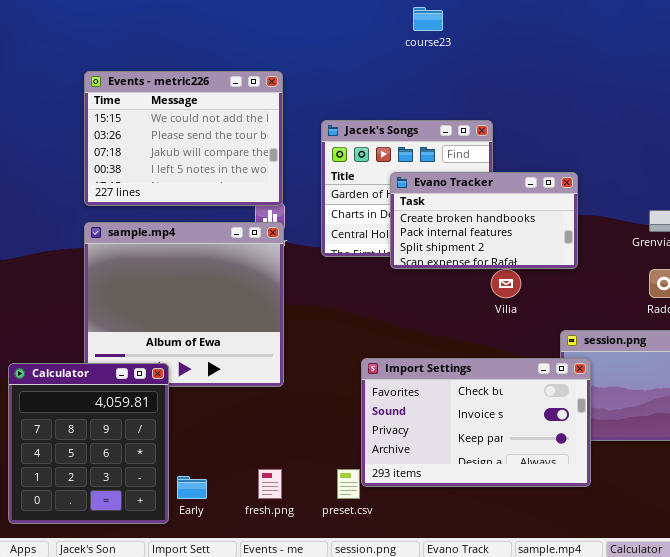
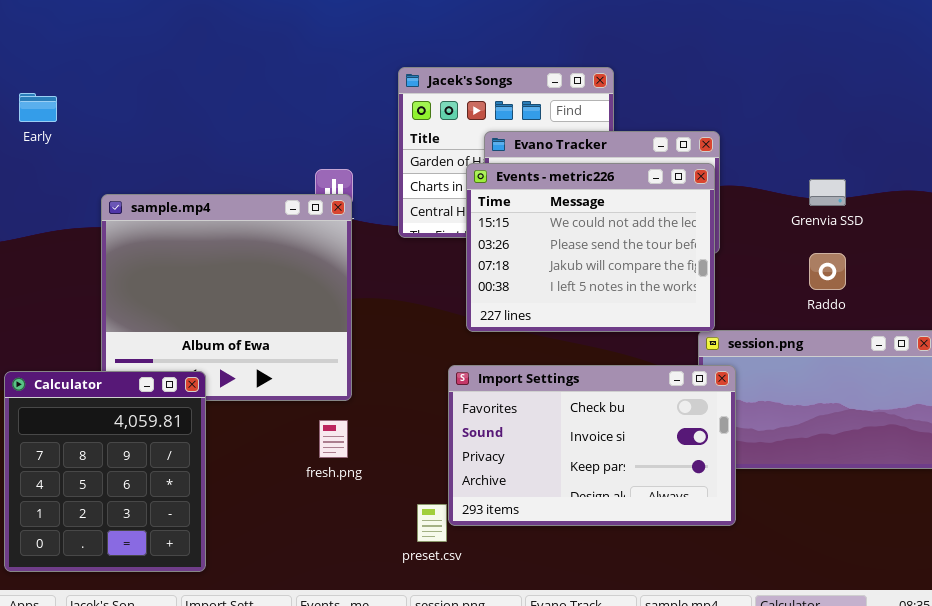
Events - metric226: [84,71,283,206] -> [466,163,715,332], moved
fresh.png: [258,469,282,499] -> [319,420,348,458], moved
Early: [177,476,207,499] -> [19,93,57,122], moved

